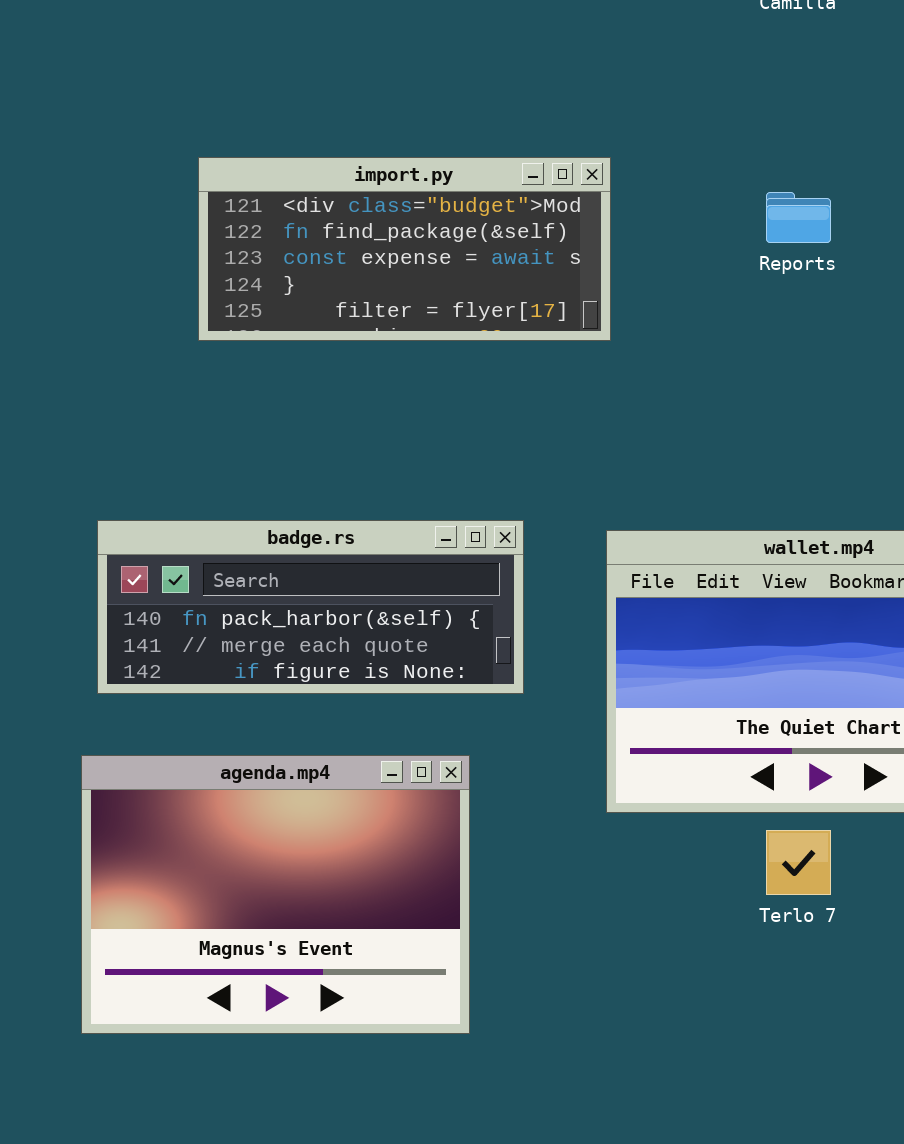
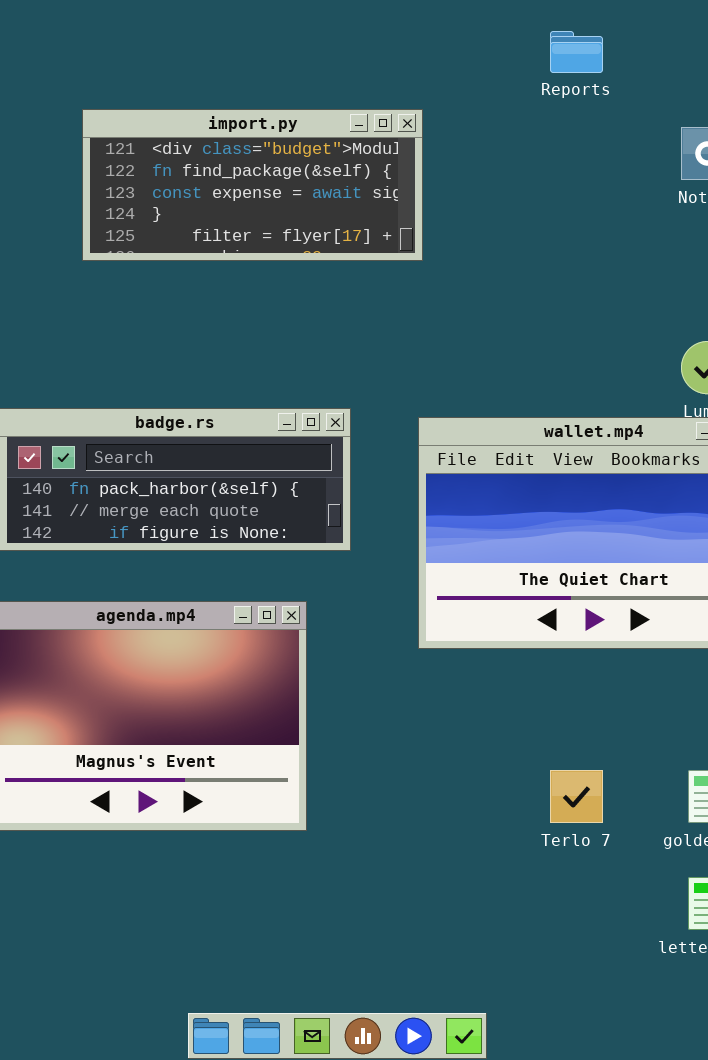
Reports: [766,192,831,243] -> [550,31,603,73], moved
Terlo 7: [766,830,831,895] -> [550,770,603,823], moved

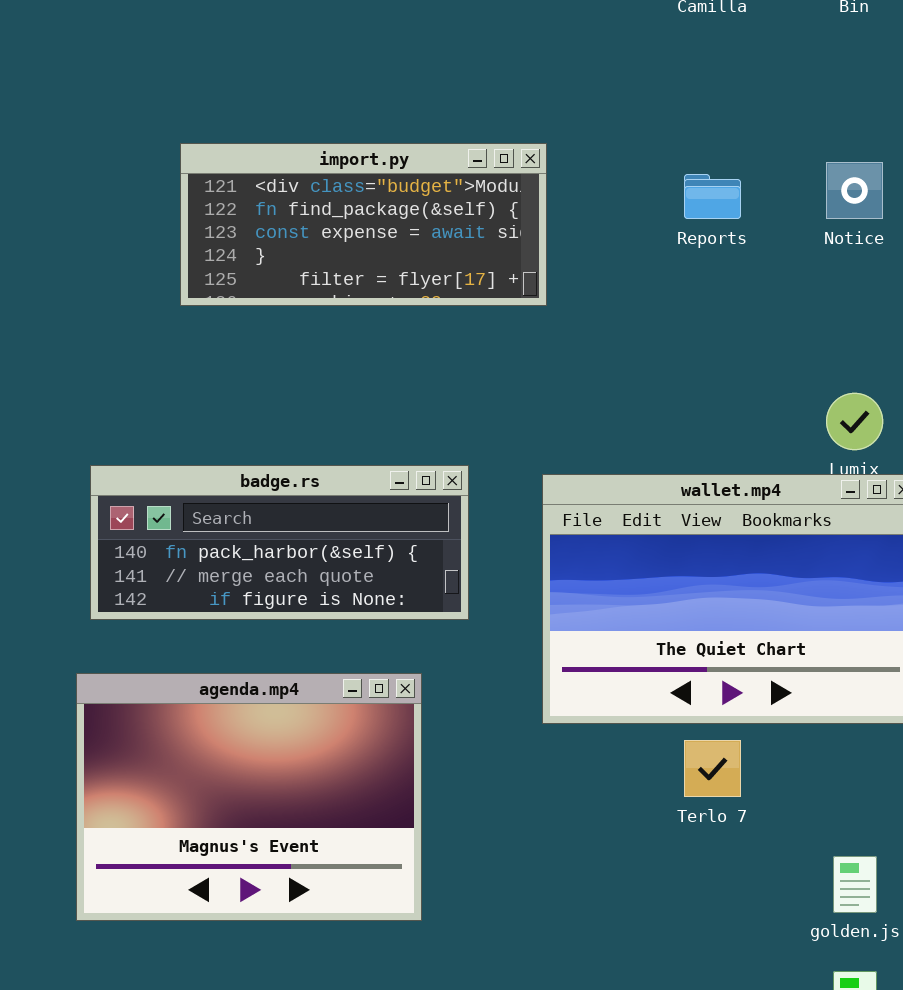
Reports: [550,31,603,73] -> [684,174,741,219], moved
Terlo 7: [550,770,603,823] -> [684,740,741,797], moved

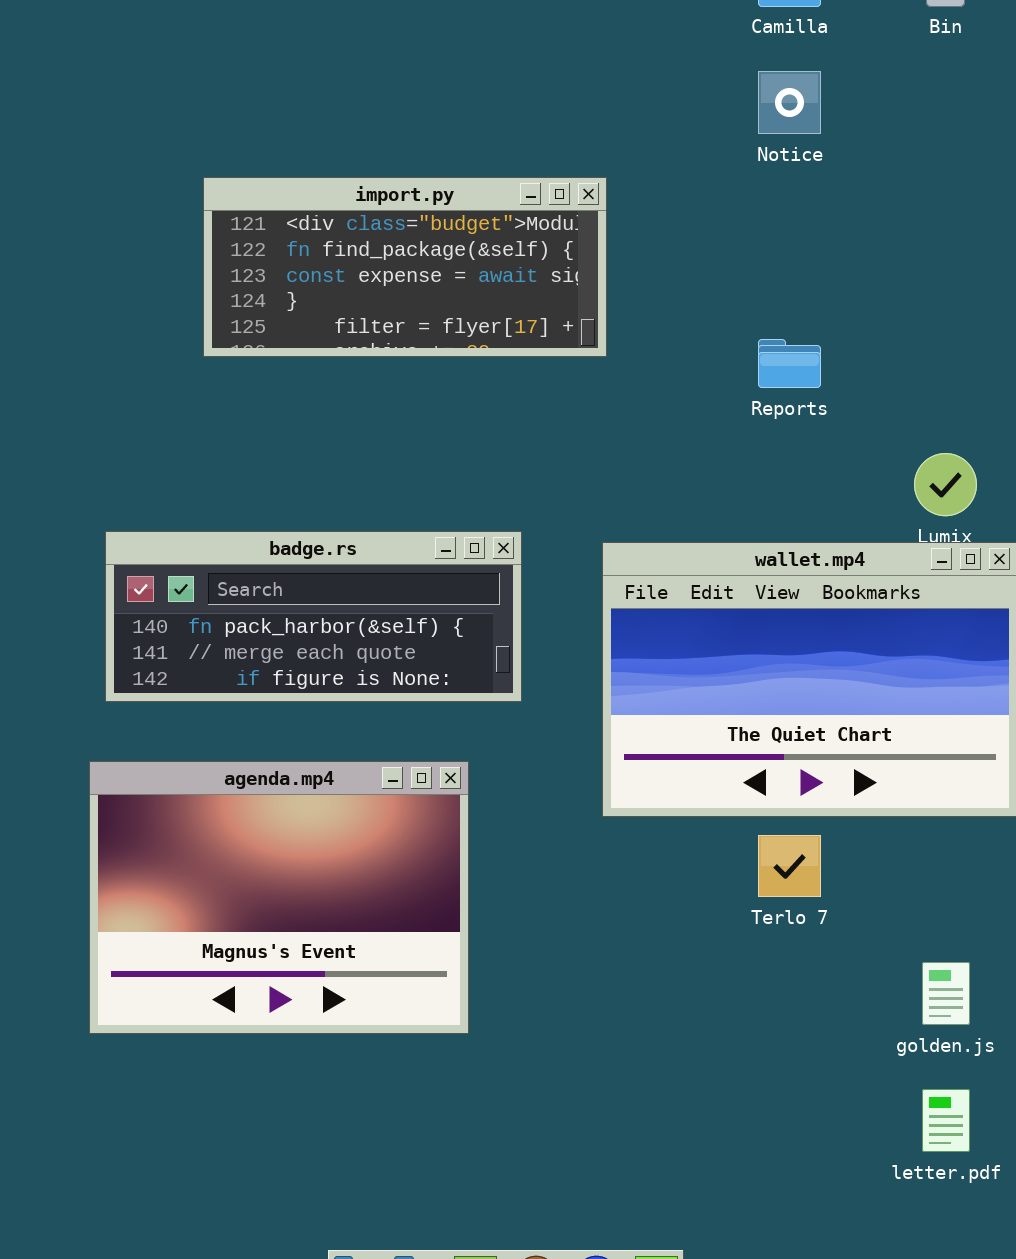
Notice: [826,162,883,219] -> [758,71,821,134], moved
Reports: [684,174,741,219] -> [758,339,821,388], moved

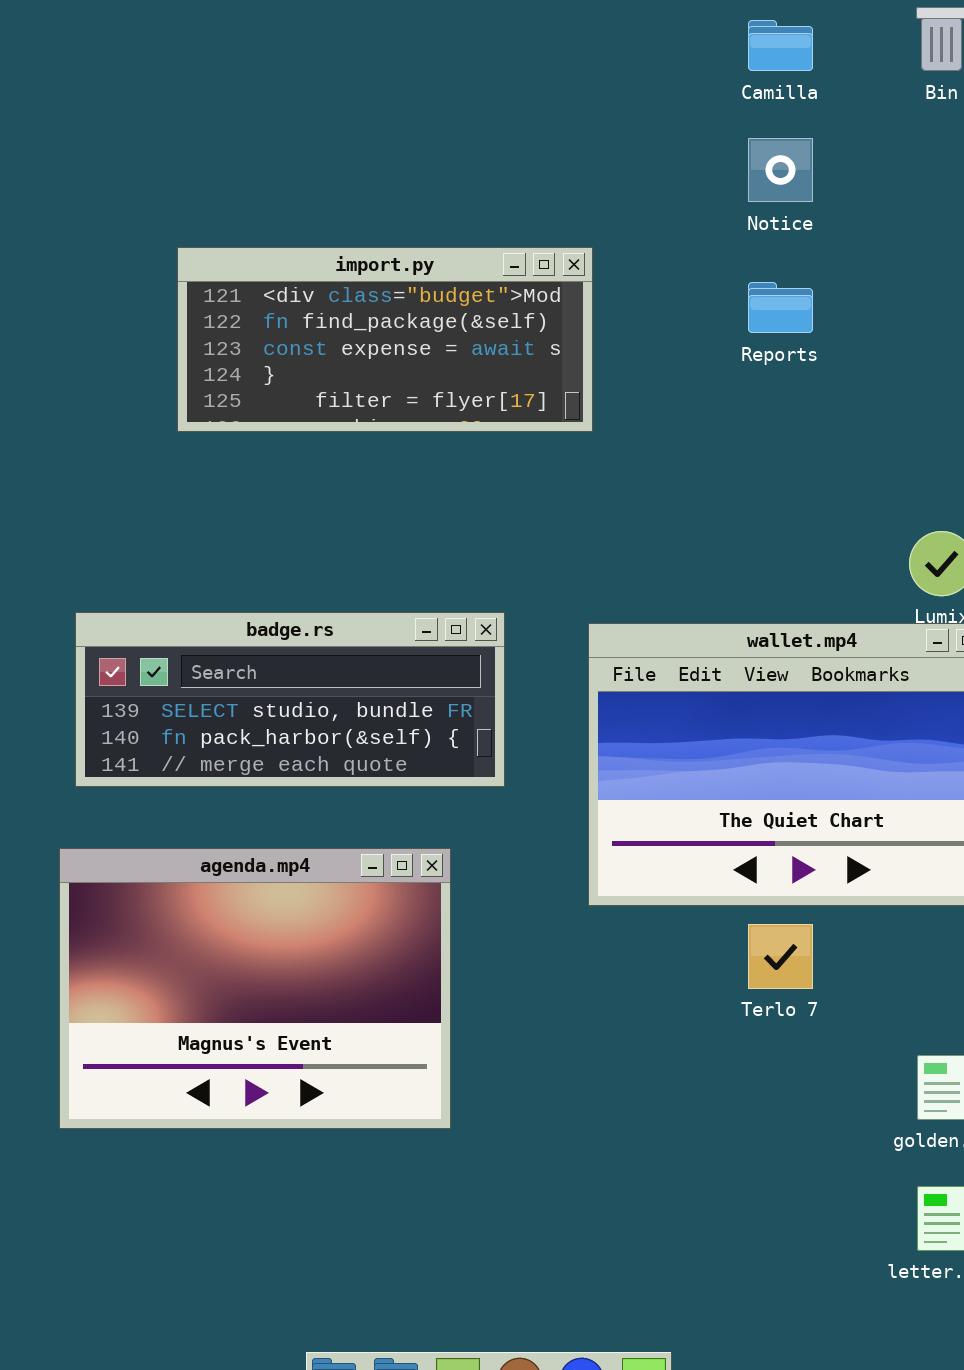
Reports: [758,339,821,388] -> [748,282,813,333], moved
badge.rs: [105,531,522,702] -> [75,612,505,787], scrolled up 1 row

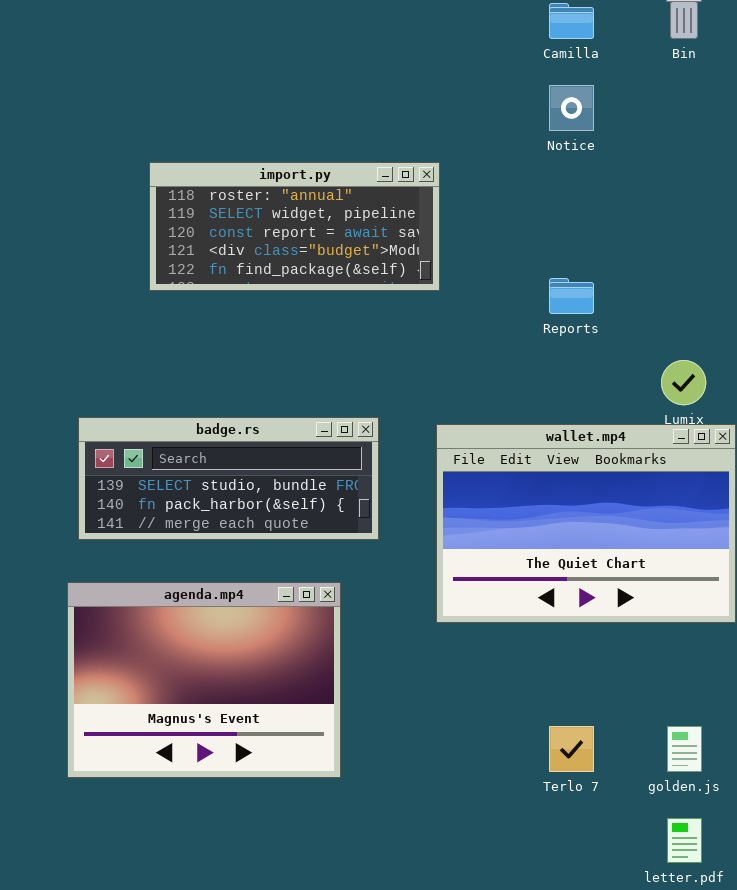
import.py: [177,247,593,432] -> [149,162,440,291], scrolled up 3 rows
Reports: [748,282,813,333] -> [549,278,594,314], moved
Terlo 7: [748,924,813,989] -> [549,726,594,772], moved

